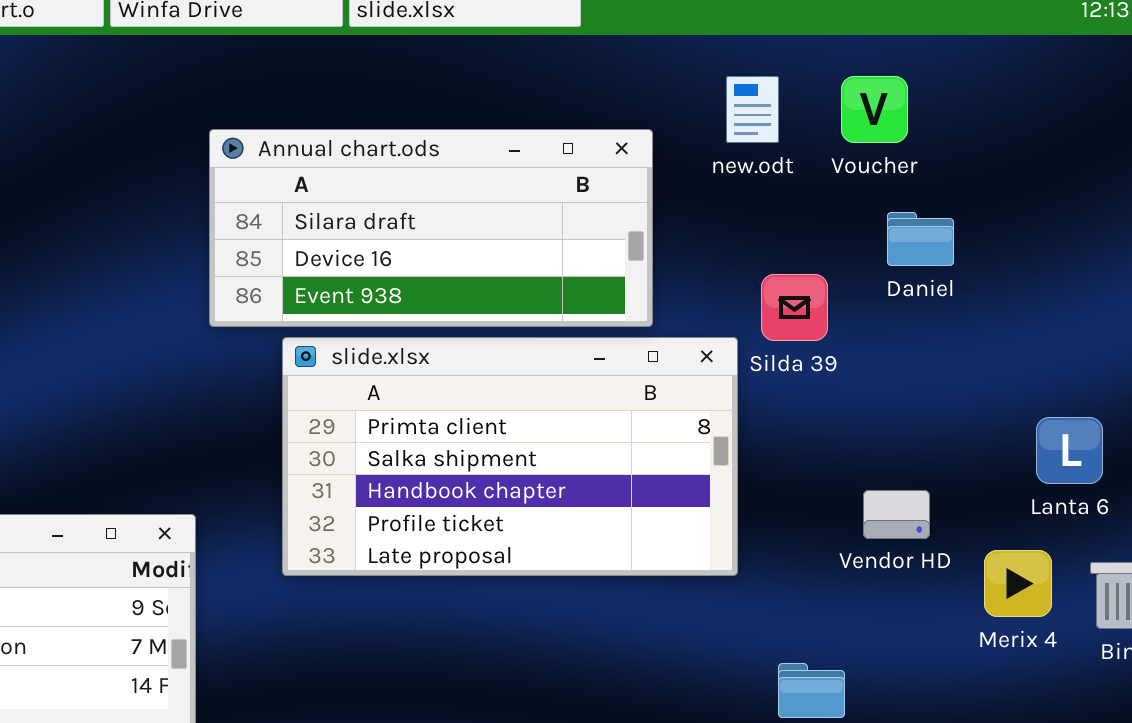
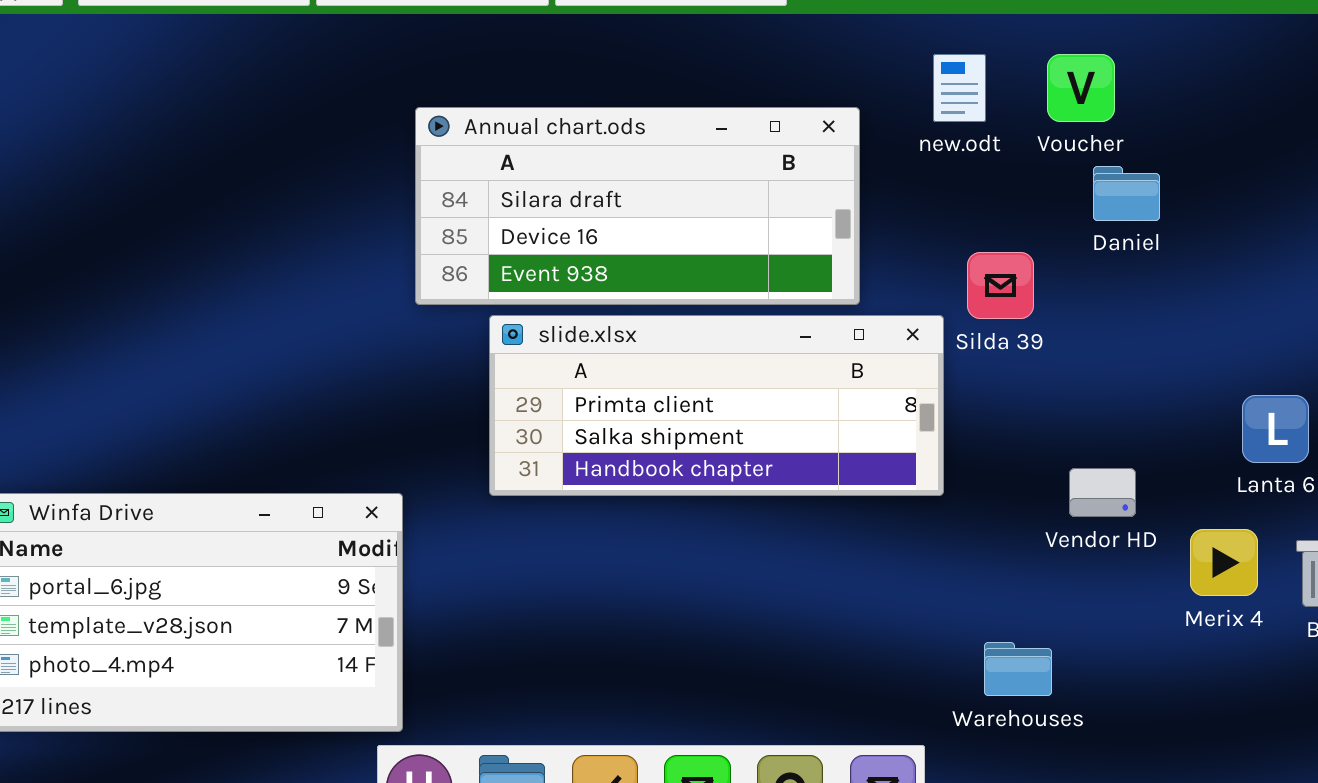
Daniel: [887,212,954,266] -> [1093,166,1160,221], moved
slide.xlsx: [282,337,738,576] -> [489,315,944,496], resized

